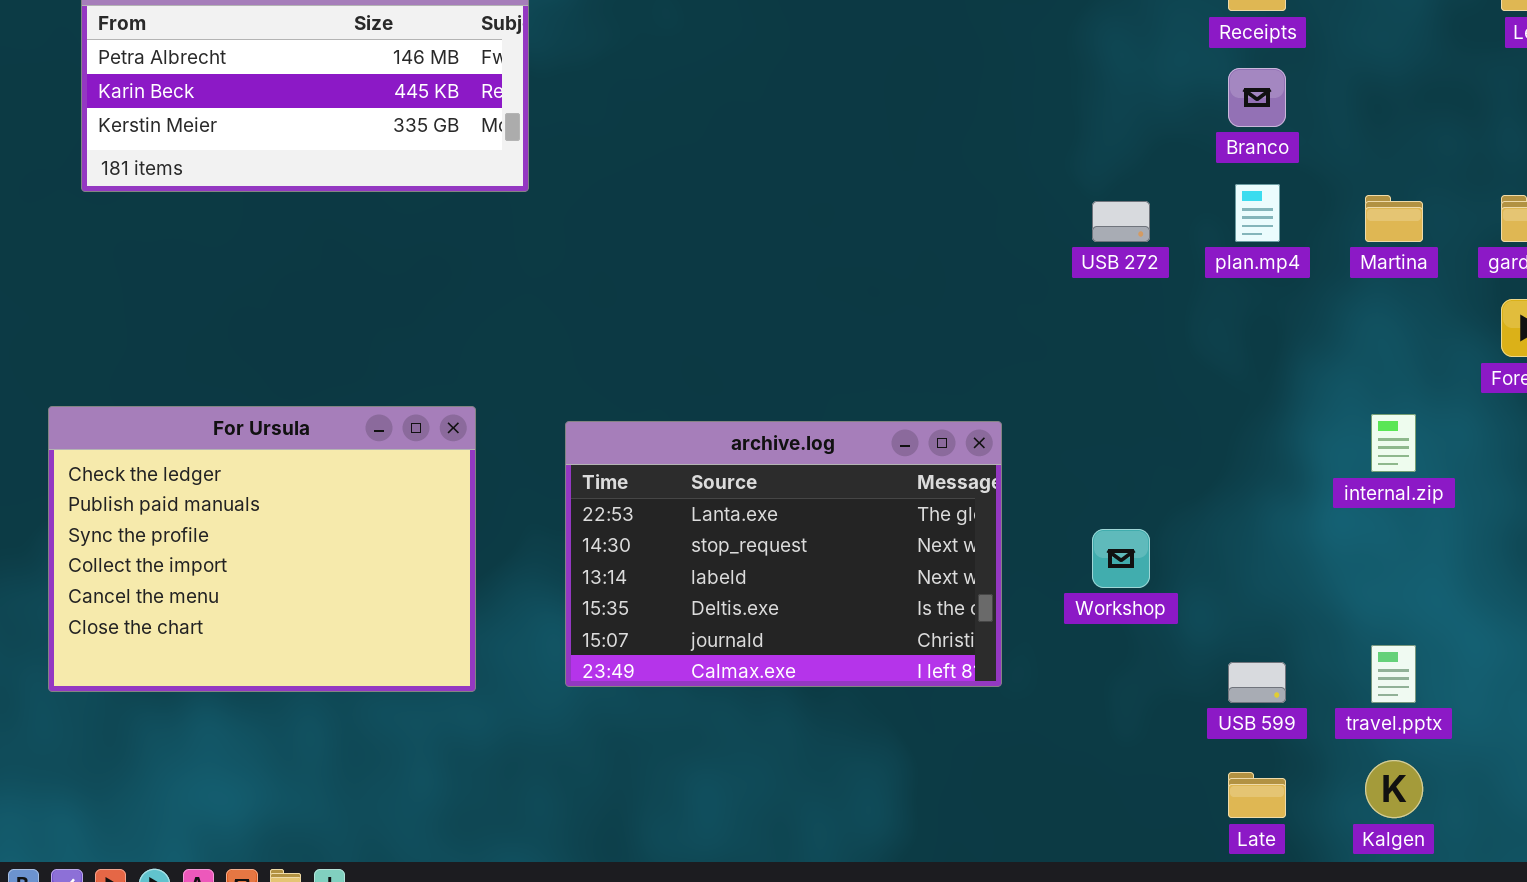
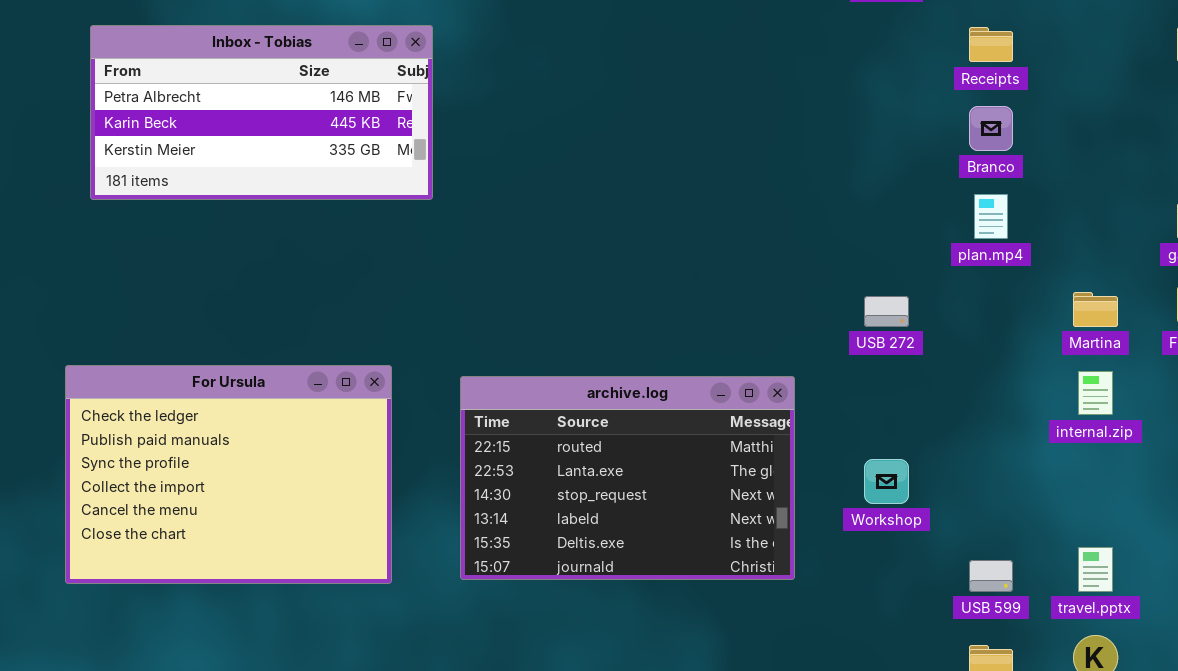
Martina: [1365,195,1423,242] -> [1073,292,1118,327], moved
USB 272: [1092,201,1150,242] -> [864,296,909,327], moved
archive.log: [565,421,1002,687] -> [460,376,795,580], scrolled up 1 row

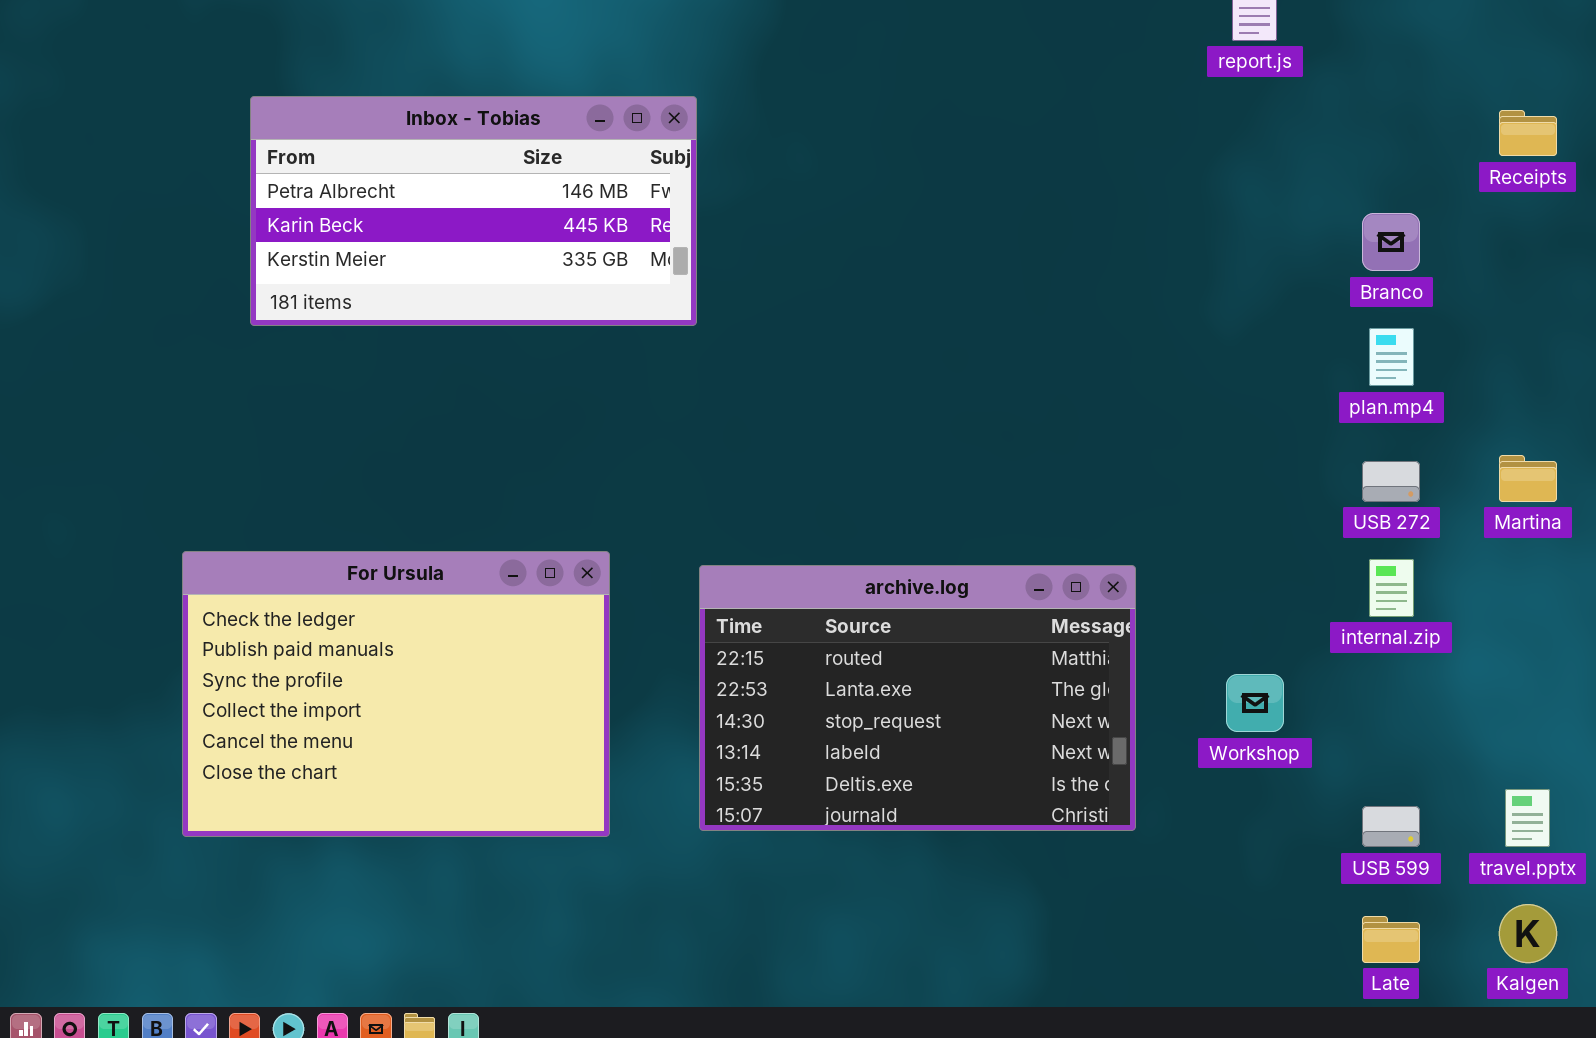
Inbox - Tobias: [90,25,433,200] -> [250,96,697,326], moved
Receipts: [969,27,1013,62] -> [1499,110,1557,156], moved
USB 272: [864,296,909,327] -> [1362,461,1420,502], moved
internal.zip: [1078,371,1113,415] -> [1369,559,1414,617], moved

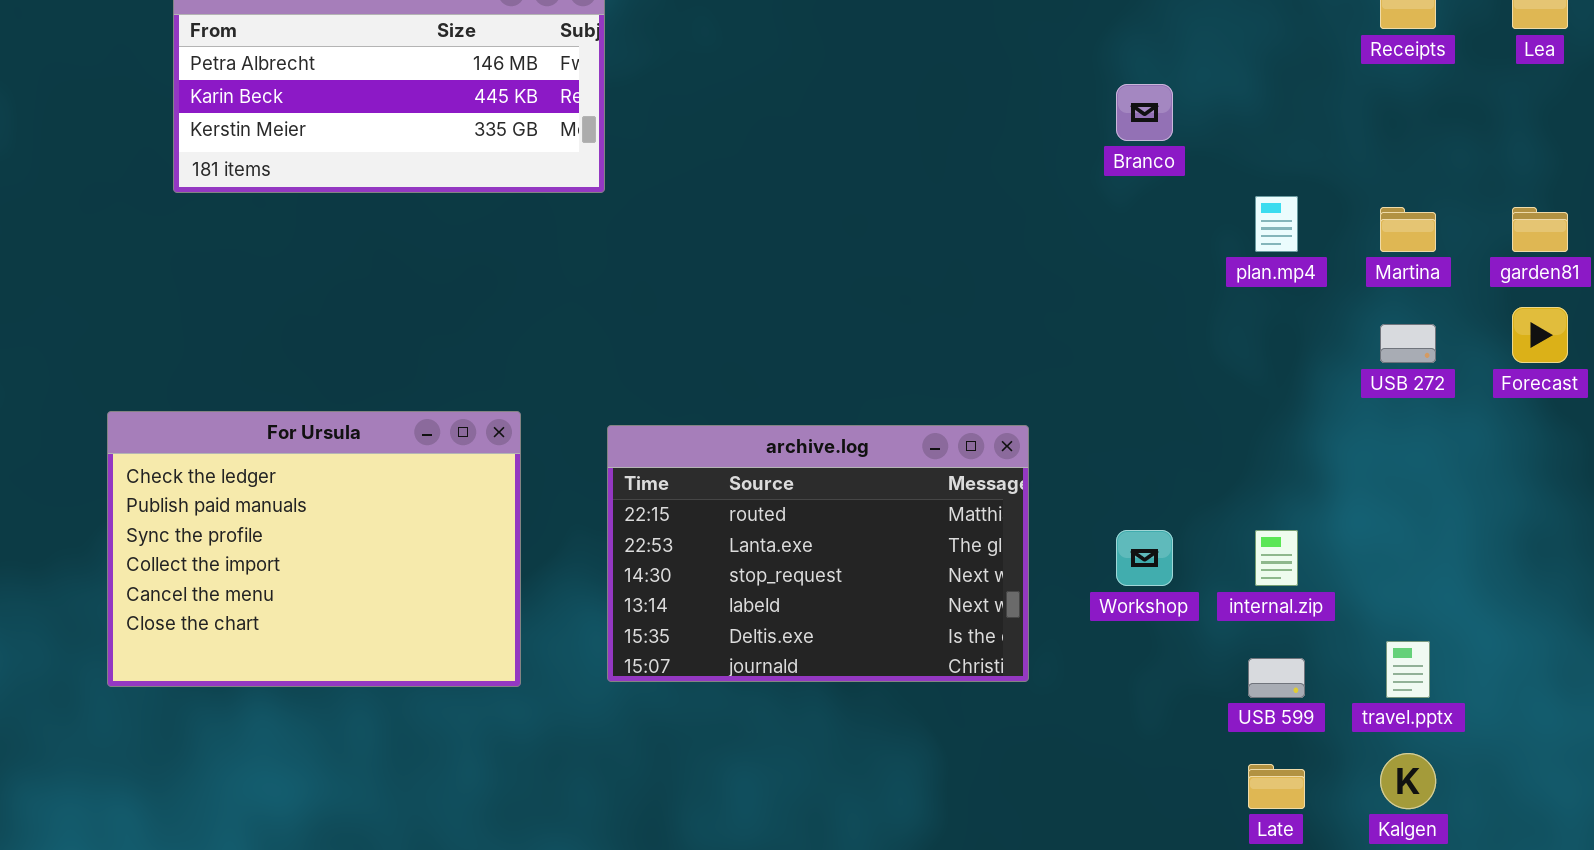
Branco: [1362,213,1420,271] -> [1116,84,1173,141], moved
Martina: [1499,455,1557,502] -> [1380,207,1436,252], moved
USB 272: [1362,461,1420,502] -> [1380,324,1436,363], moved
internal.zip: [1369,559,1414,617] -> [1255,530,1298,586], moved

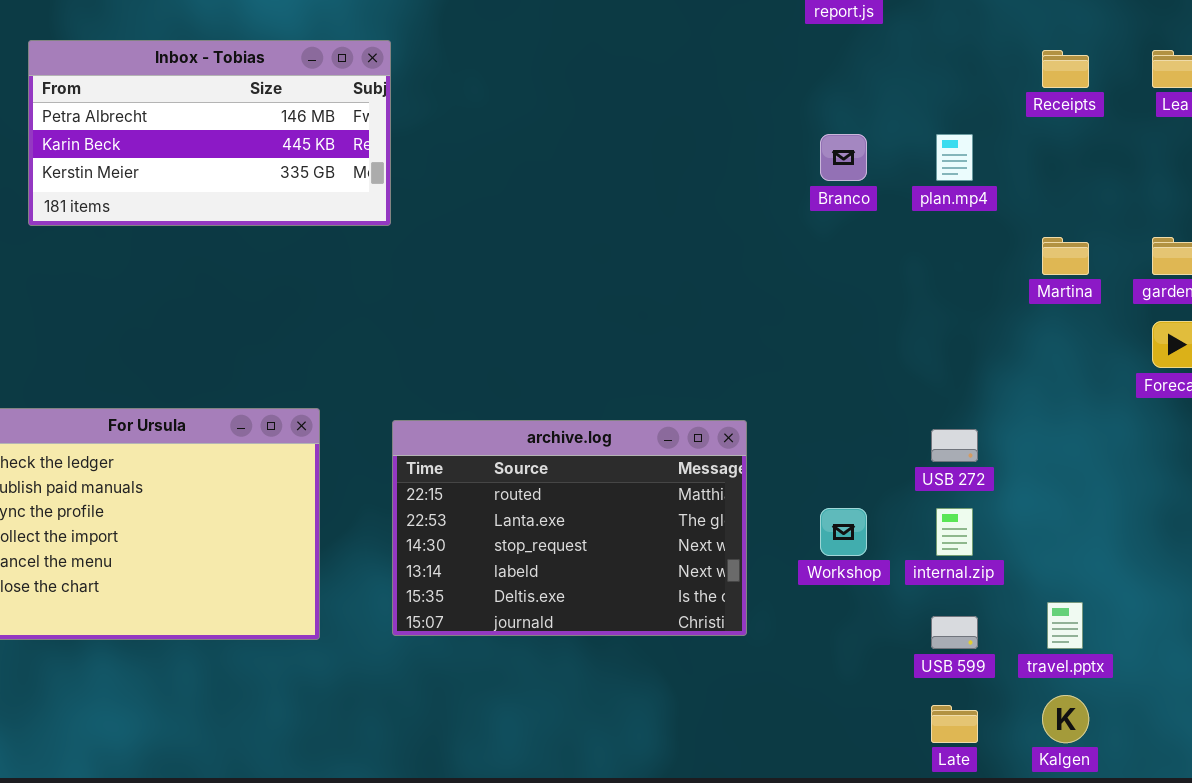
plan.mp4: [1255,196,1298,252] -> [936,134,973,181], moved
USB 272: [1380,324,1436,363] -> [931,429,978,462], moved

